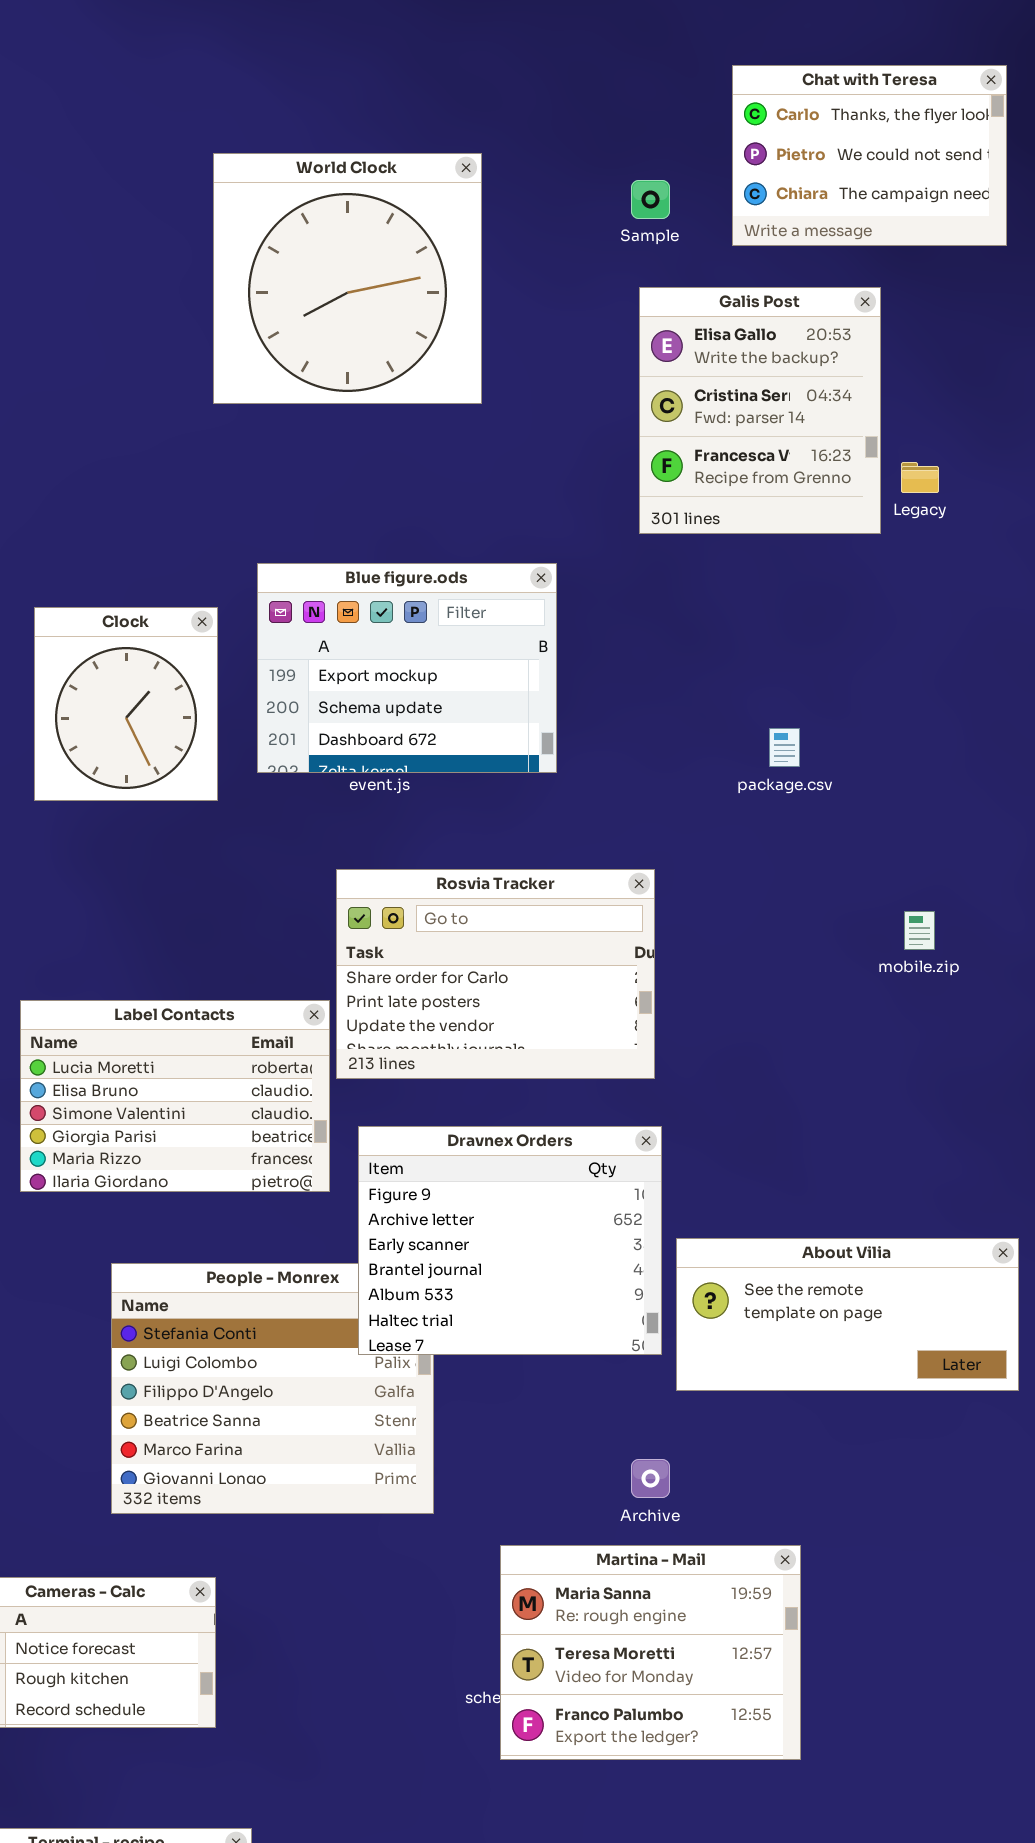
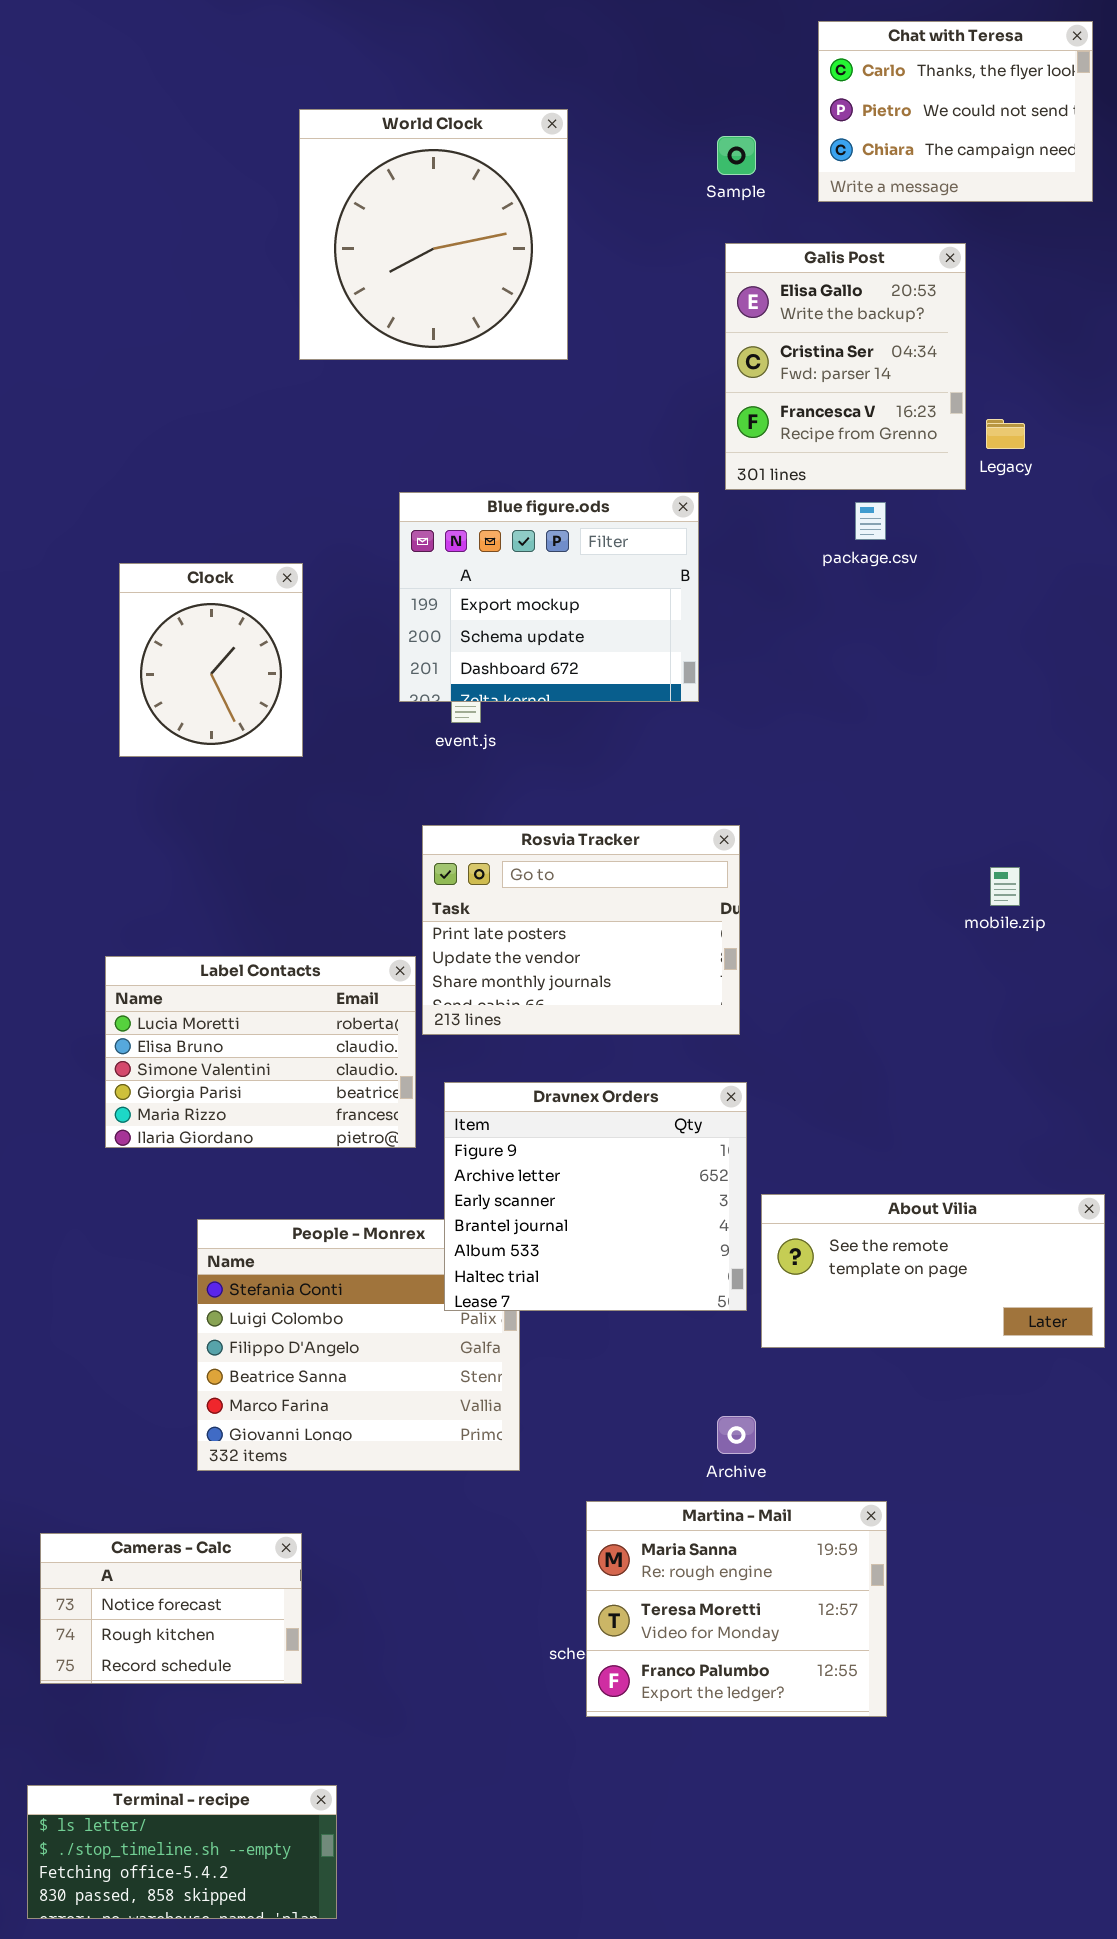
Blue figure.ods: [257,563,557,773] -> [399,492,699,702], moved
package.csv: [769,728,800,767] -> [855,502,886,540], moved
Rosvia Tracker: [336,869,655,1079] -> [422,825,740,1035], scrolled down 1 row

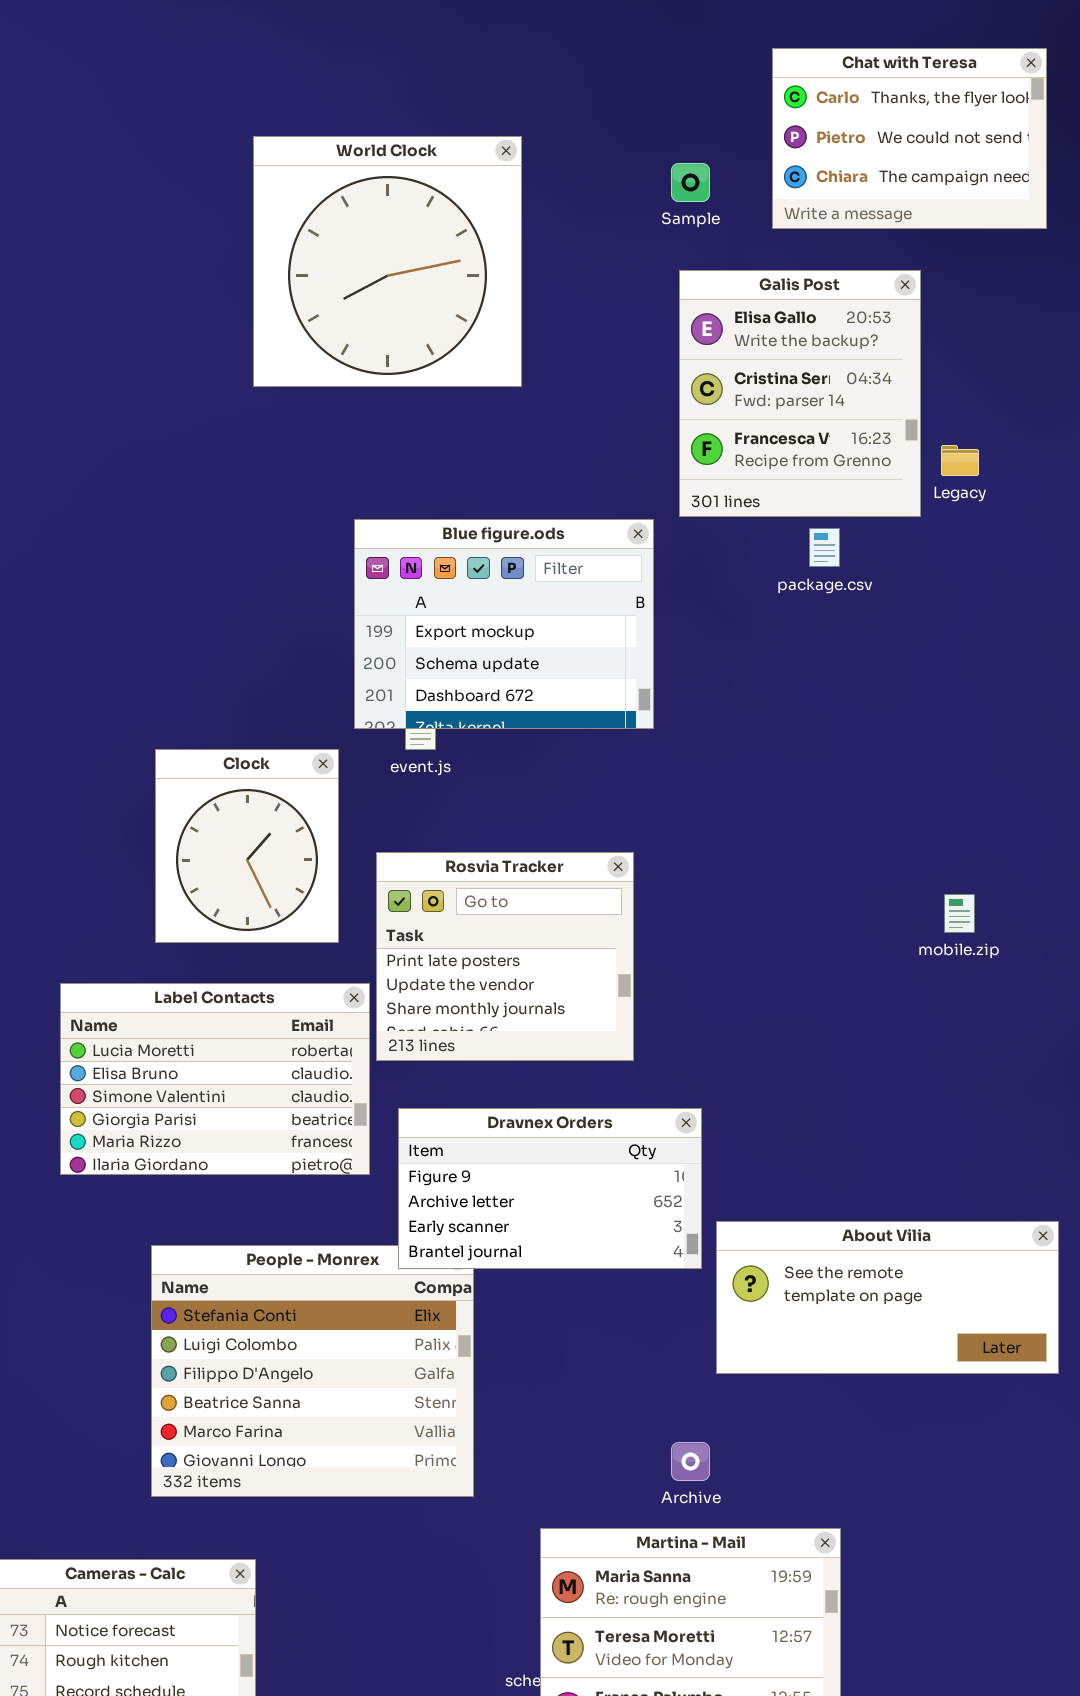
Clock: [119,563,303,757] -> [155,749,339,943], moved
Rosvia Tracker: [422,825,740,1035] -> [376,852,634,1061], resized
Dravnex Orders: [444,1082,747,1311] -> [398,1108,702,1269], resized

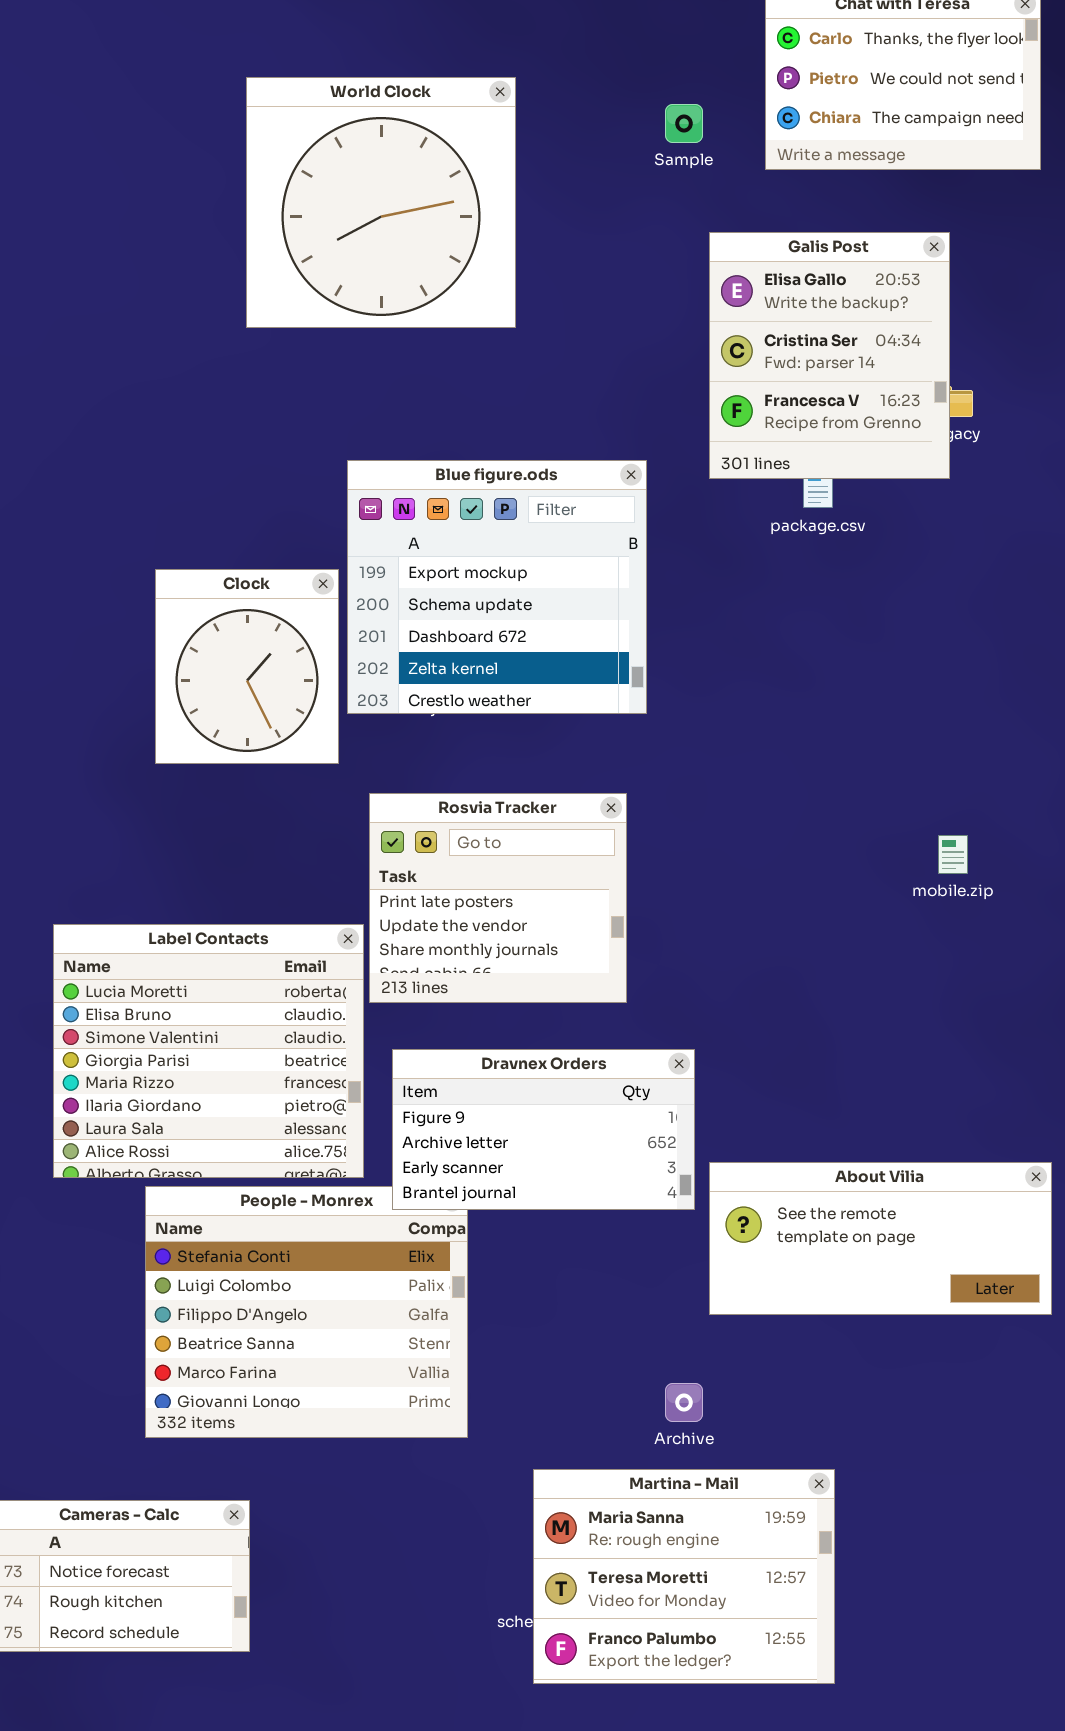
Galis Post: [679,270,921,517] -> [709,232,950,479], moved
Blue figure.ods: [354,519,654,729] -> [347,460,647,714], resized
Clock: [155,749,339,943] -> [155,569,339,764], moved
Label Contacts: [60,983,370,1175] -> [53,924,364,1178], resized

